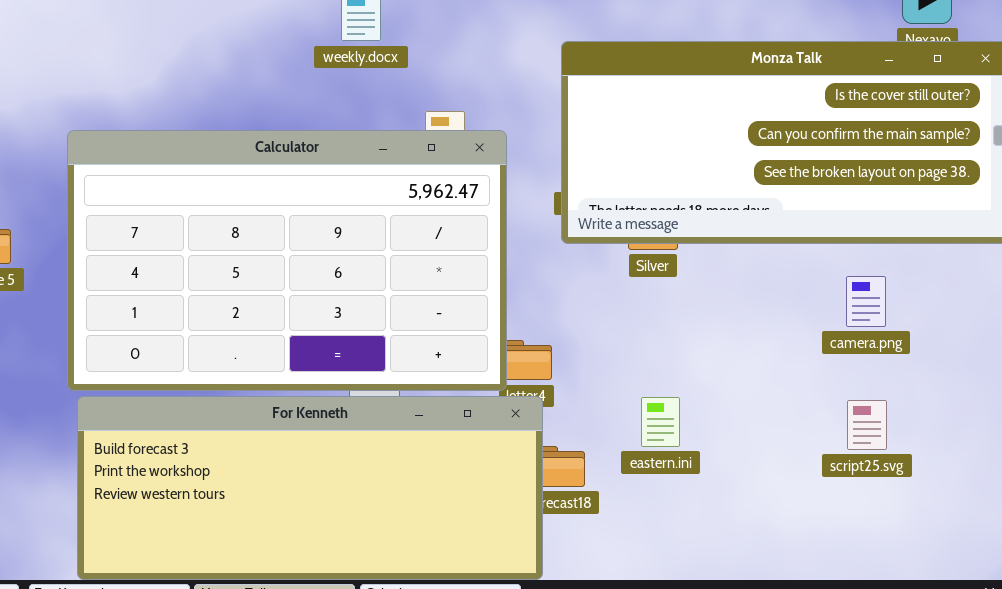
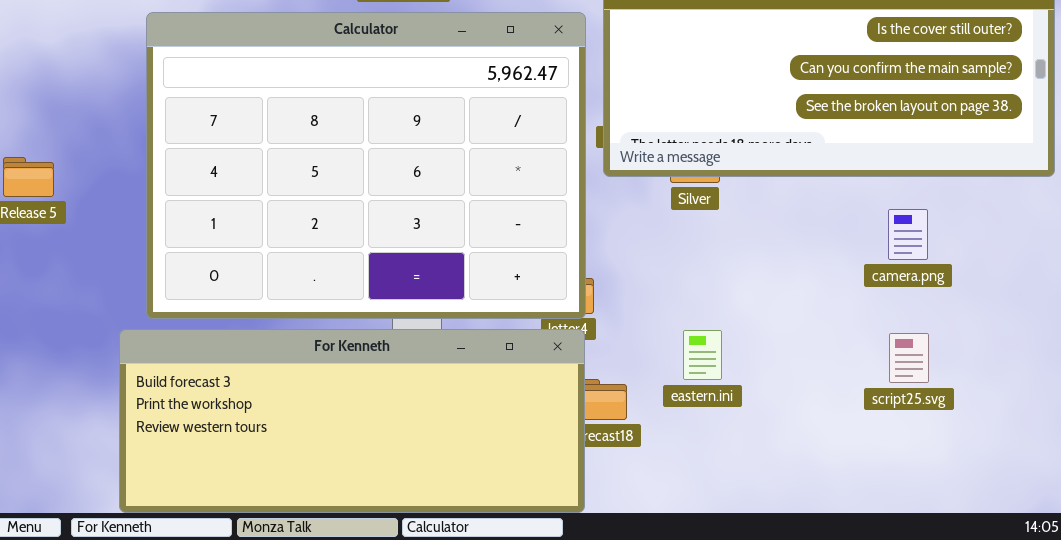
Calculator: [67,130,507,391] -> [146,12,586,319], moved, resized

